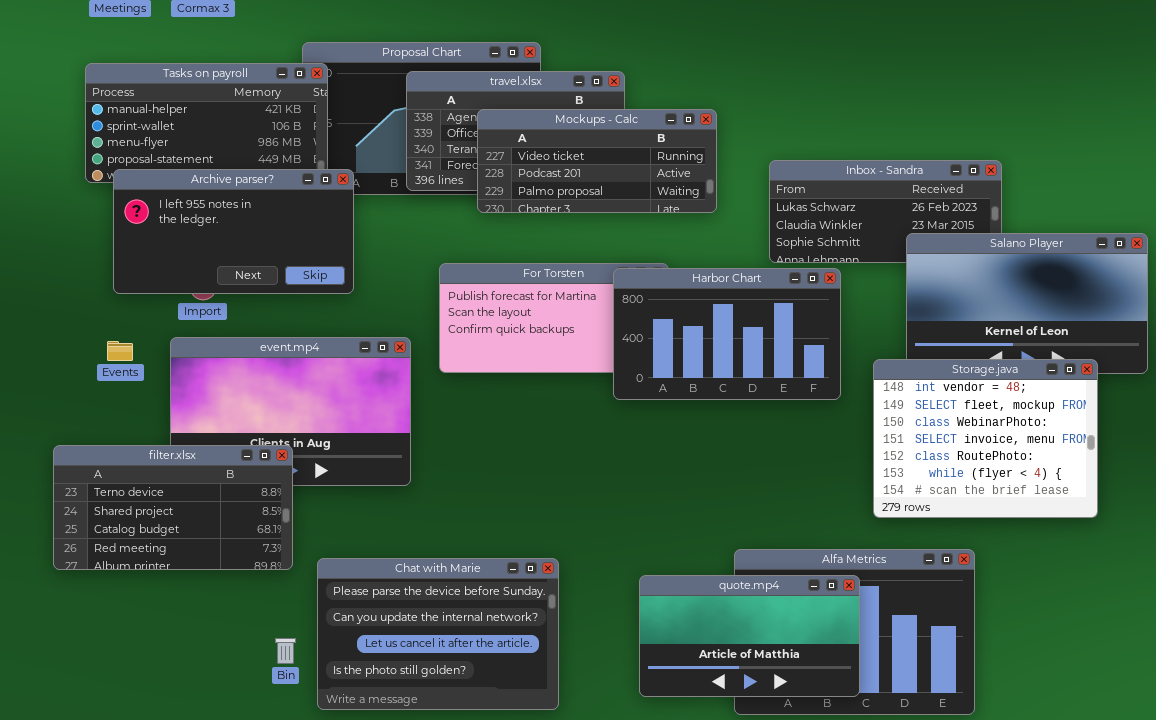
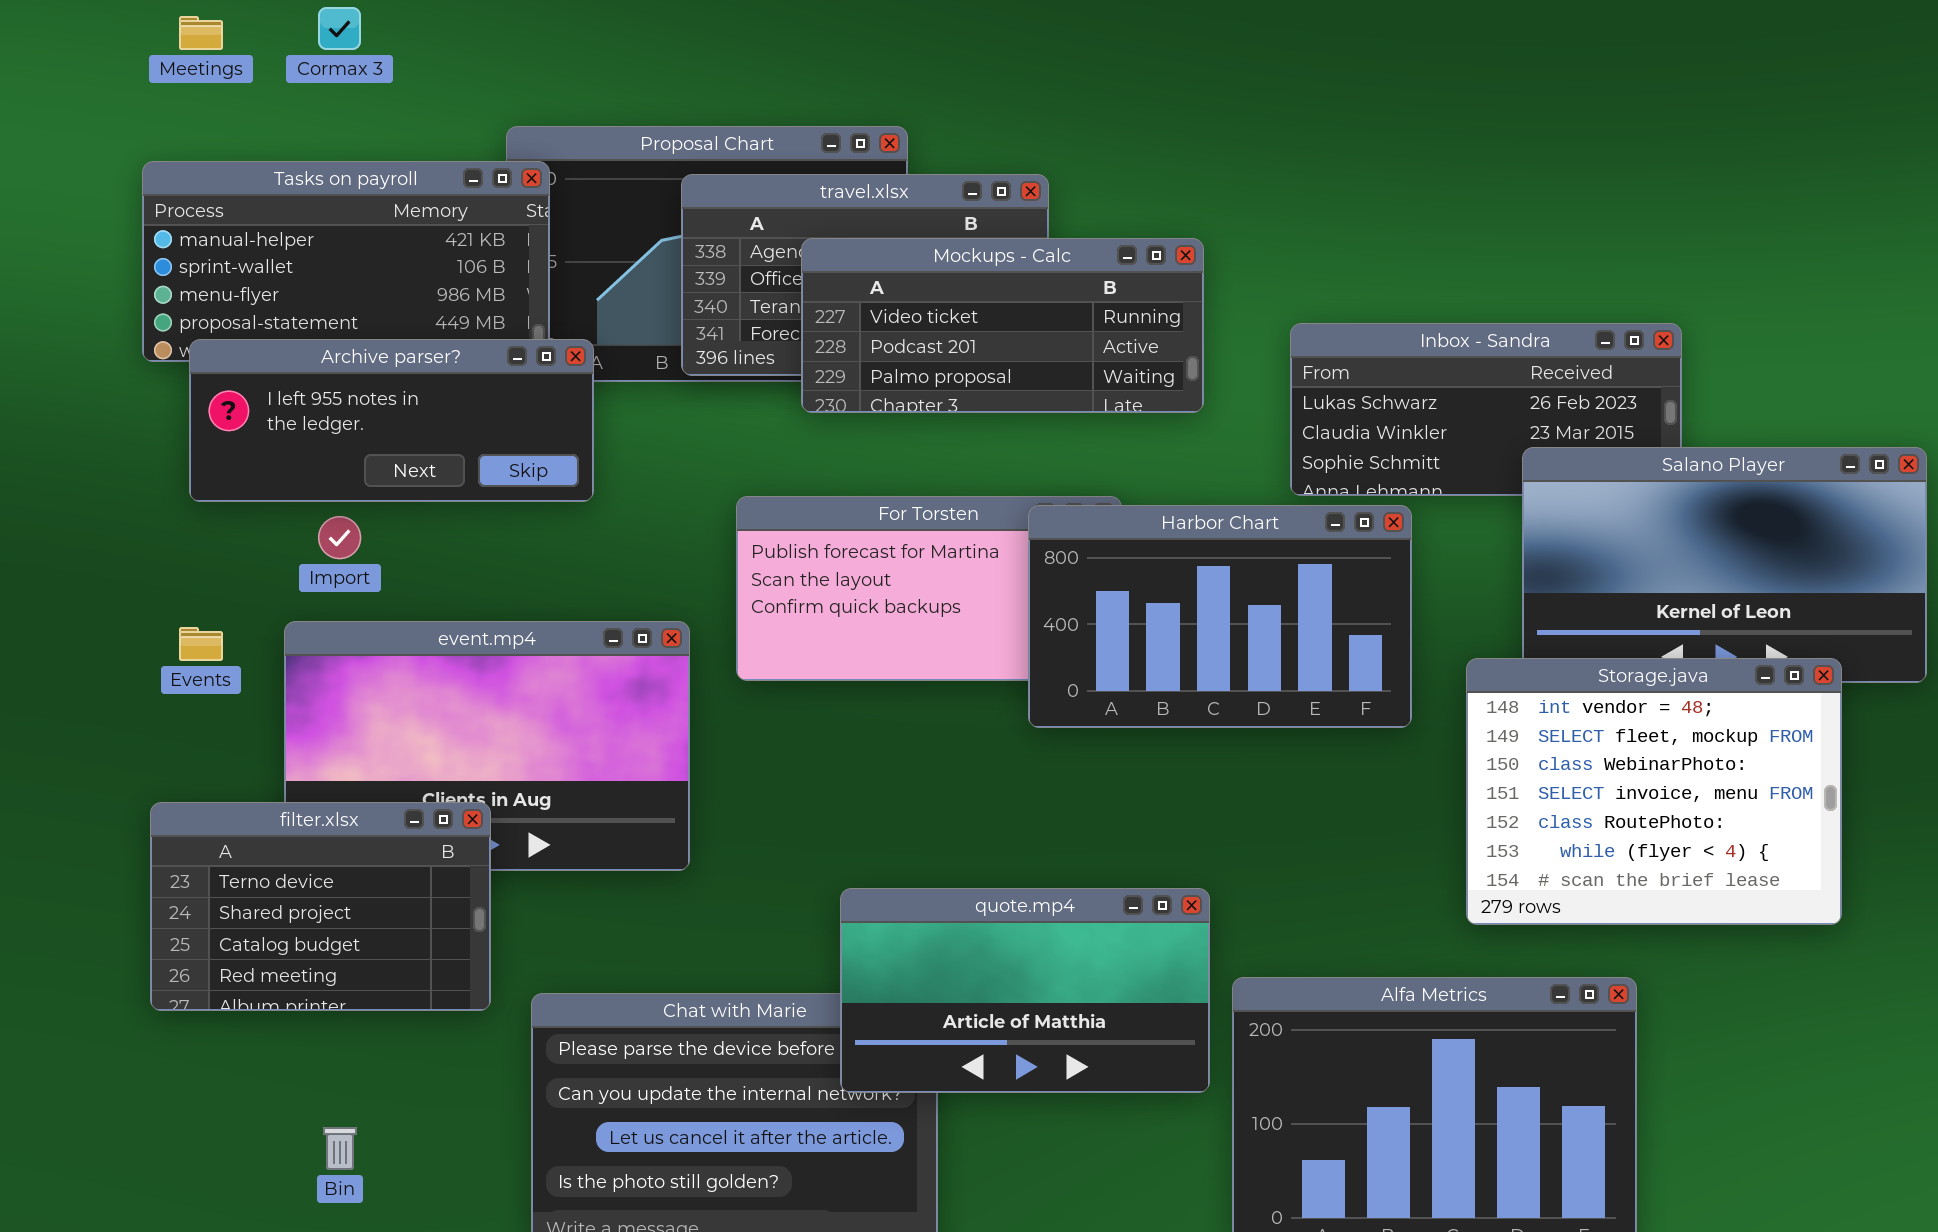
Archive parser?: [113,169,354,294] -> [189,339,594,502], resized
filter.xlsx: [53,445,293,570] -> [150,802,491,1011], resized
quote.mp4: [639,575,860,697] -> [840,888,1210,1093], moved
Bin: [275,638,296,664] -> [323,1127,357,1170], moved

